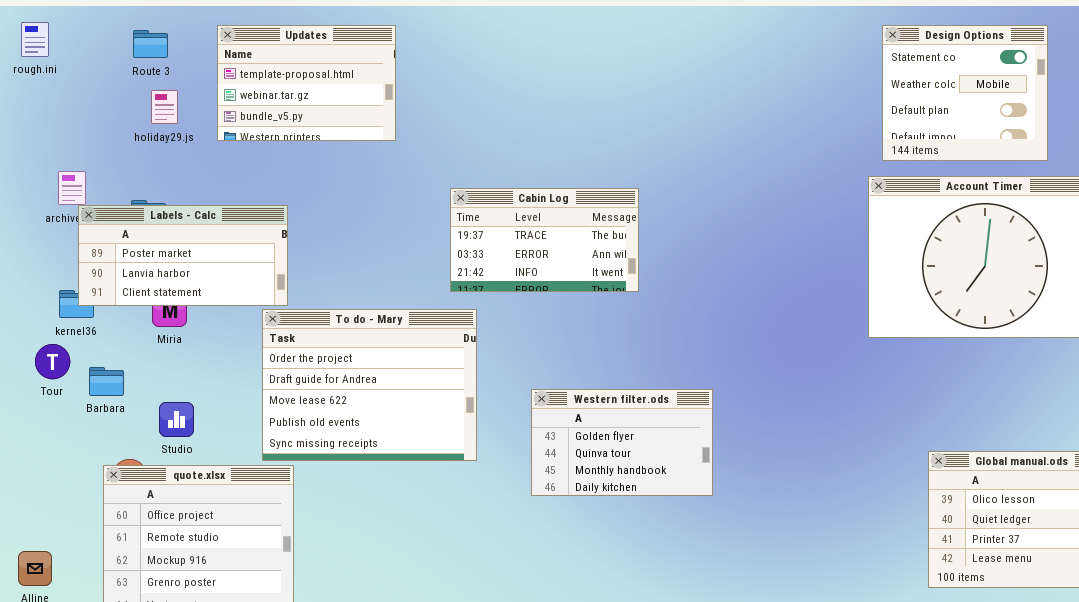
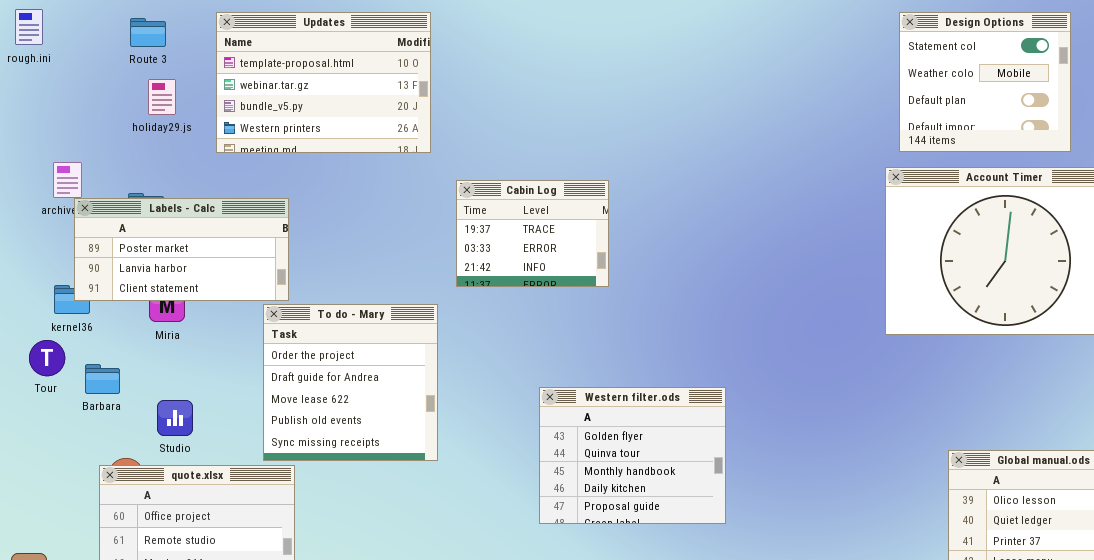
Updates: [217,25,396,141] -> [216,12,431,153], resized
Cabin Log: [450,188,639,292] -> [456,180,609,287], resized
To do - Mary: [262,309,477,461] -> [263,304,438,461], resized
Western filter.ods: [531,389,713,496] -> [539,387,726,524], resized

